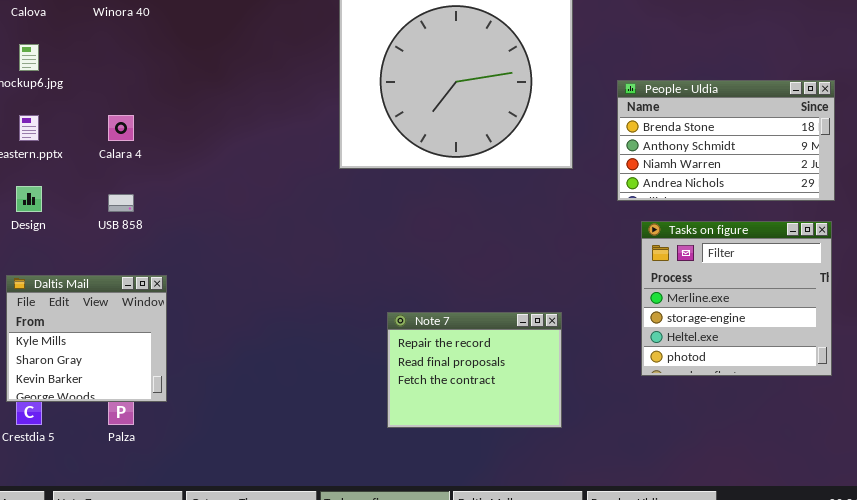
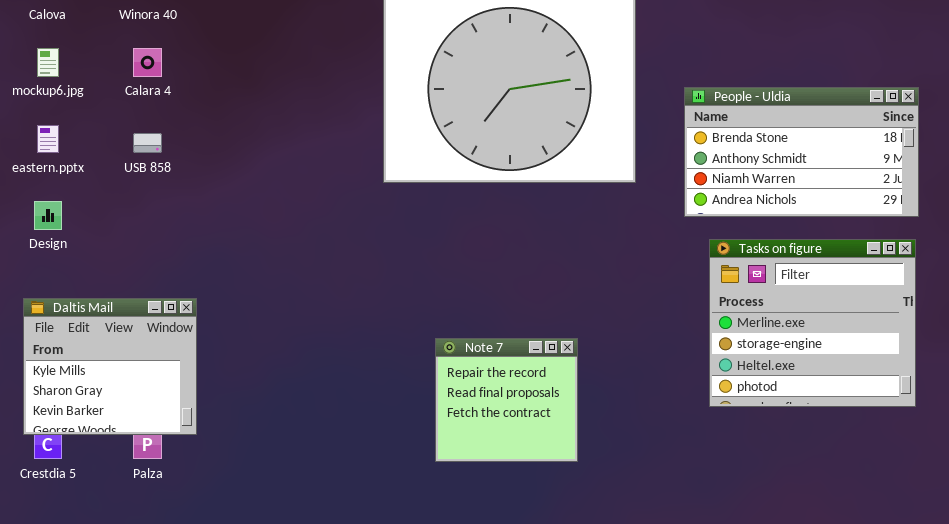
Calara 4: [108,115,134,141] -> [133,48,162,77], moved
USB 858: [108,194,134,212] -> [133,133,162,153], moved
Note 7: [387,312,562,428] -> [435,338,578,462], resized

